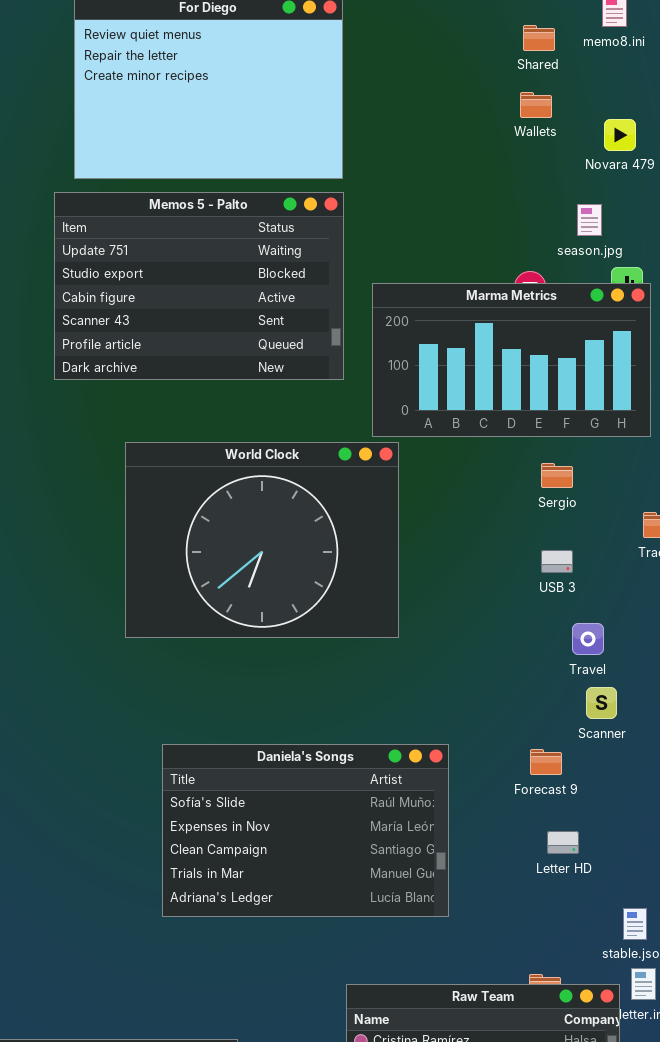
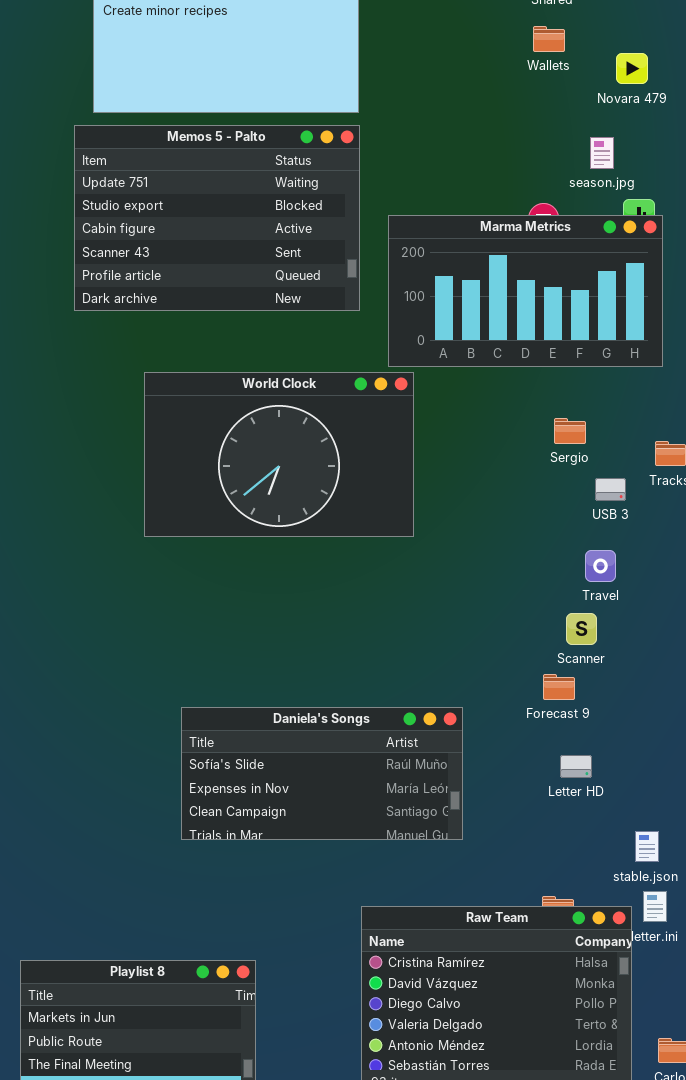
World Clock: [125,442,399,638] -> [144,372,414,537], resized
Sergio: [541,463,573,488] -> [554,418,586,444], moved
USB 3: [541,550,573,573] -> [595,478,626,501], moved
Scanner: [586,687,617,719] -> [566,613,597,645], moved
Daniela's Songs: [162,744,449,917] -> [181,707,463,840], resized

